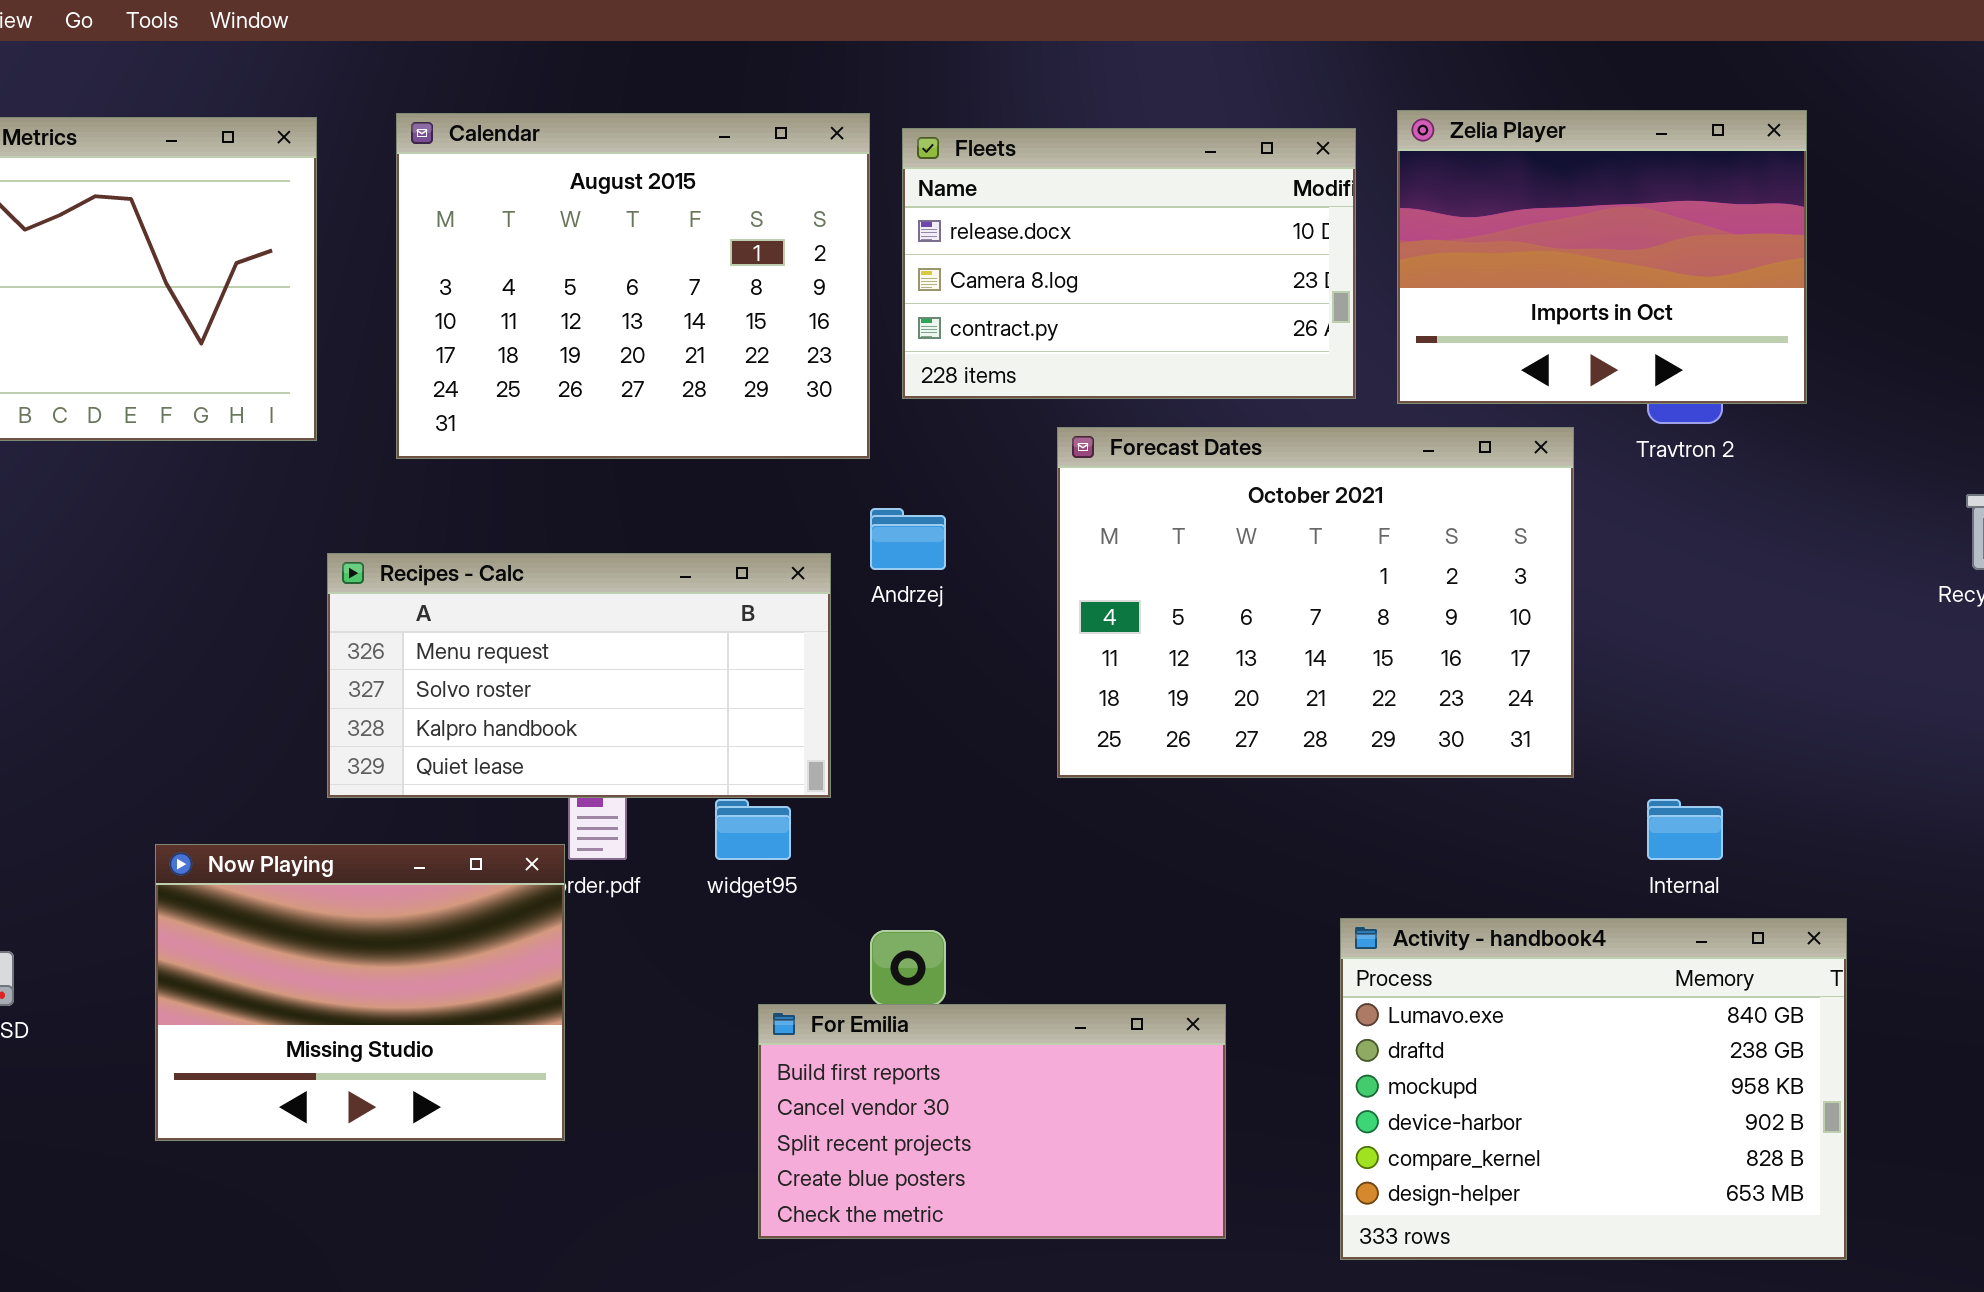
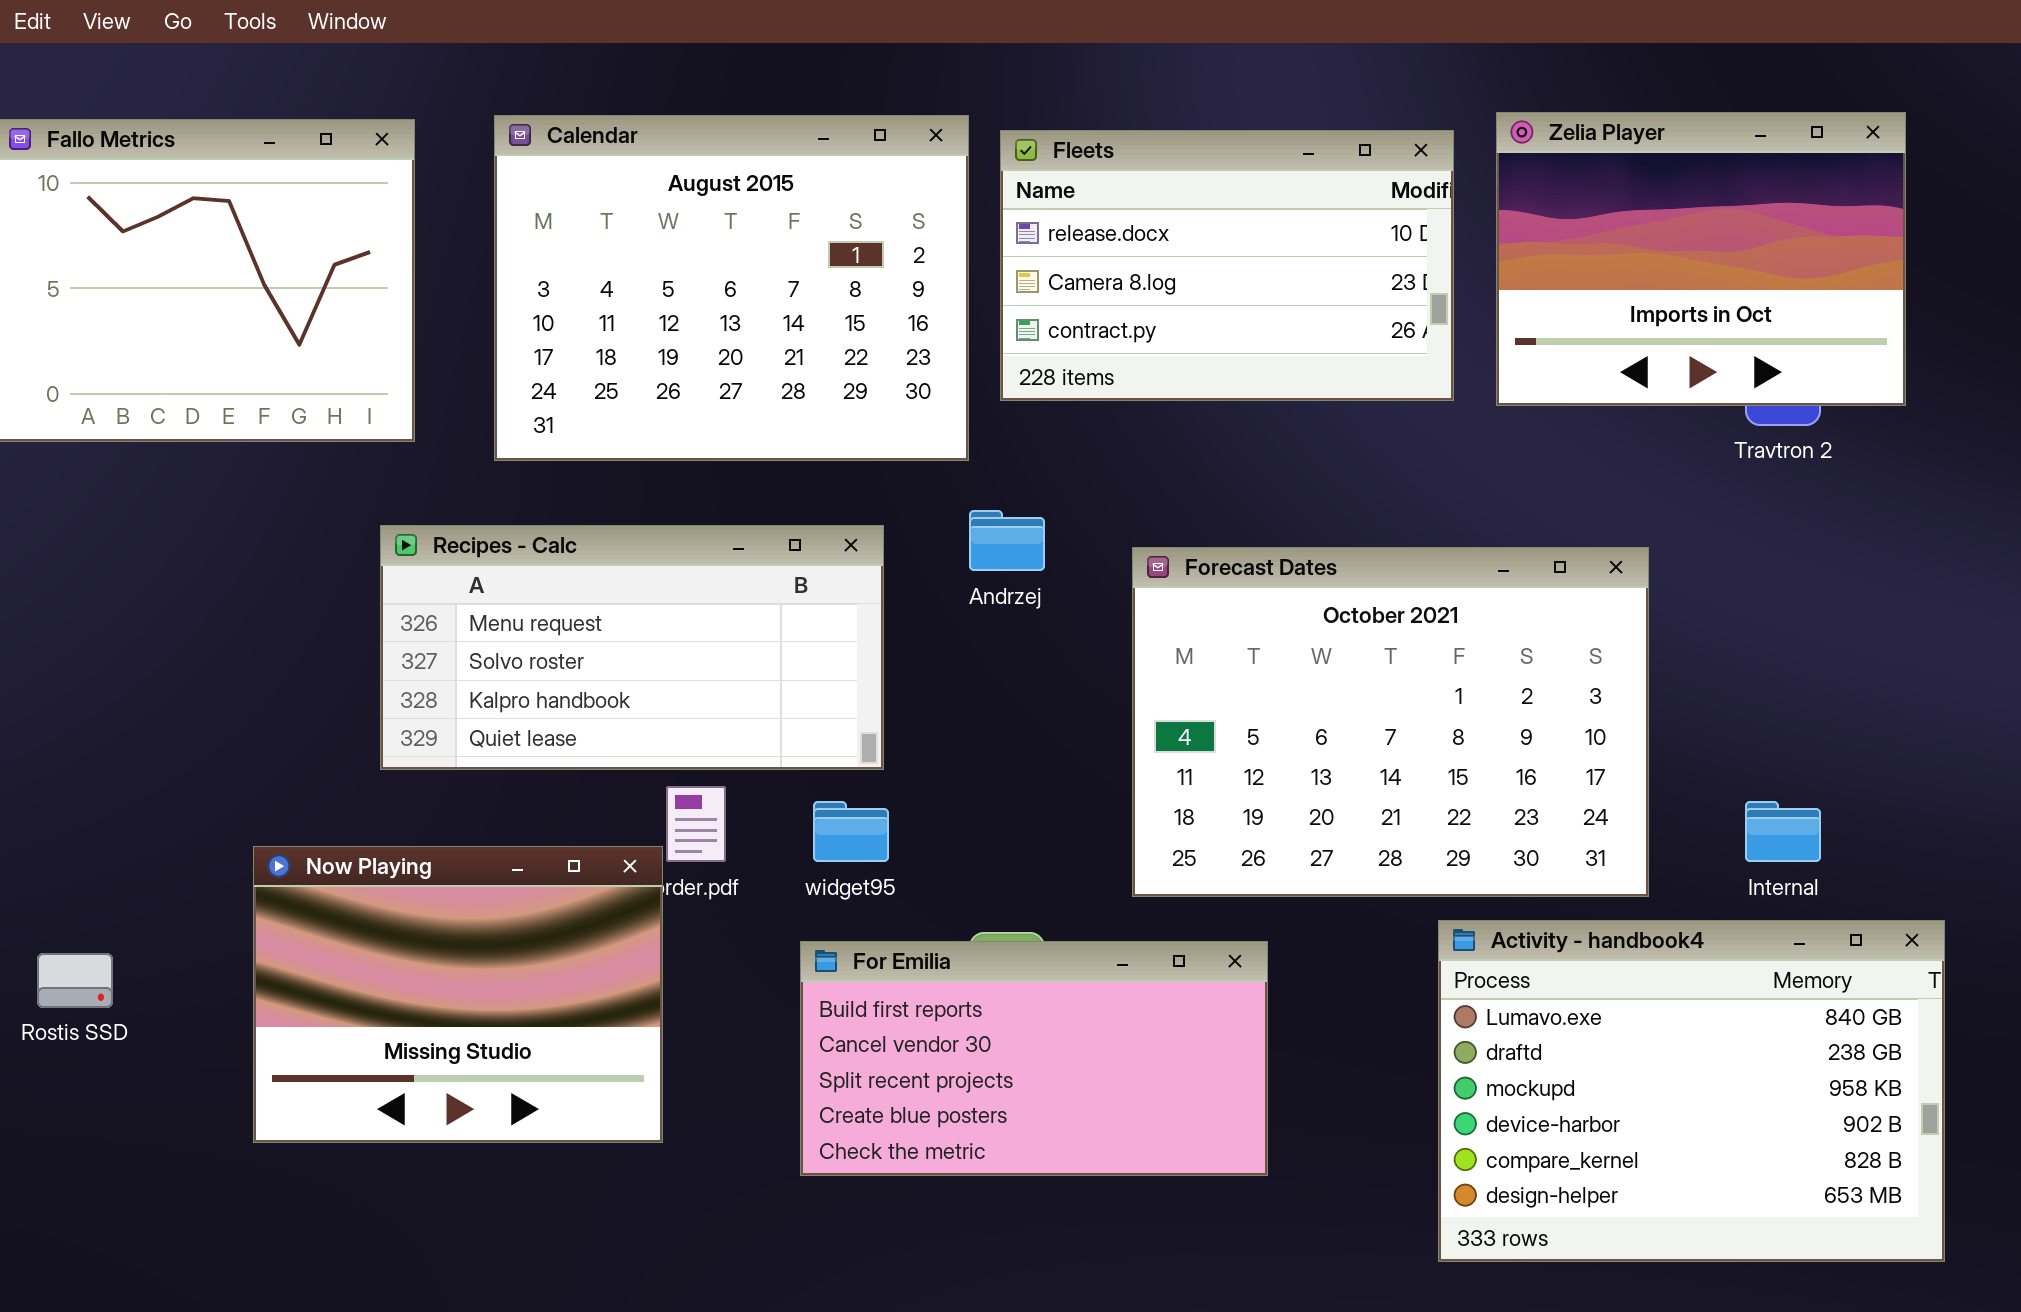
Forecast Dates: [1057,427,1574,778] -> [1132,547,1649,897], moved
Recipes - Calc: [327,553,831,798] -> [380,525,884,770], moved
For Emilia: [758,1004,1226,1239] -> [800,941,1268,1176], moved

